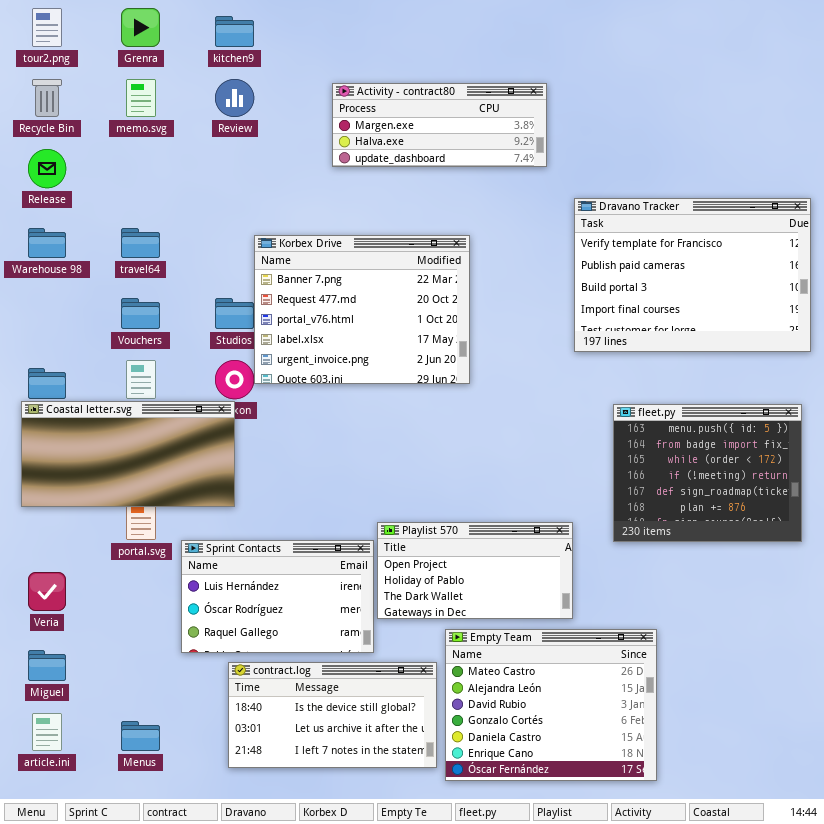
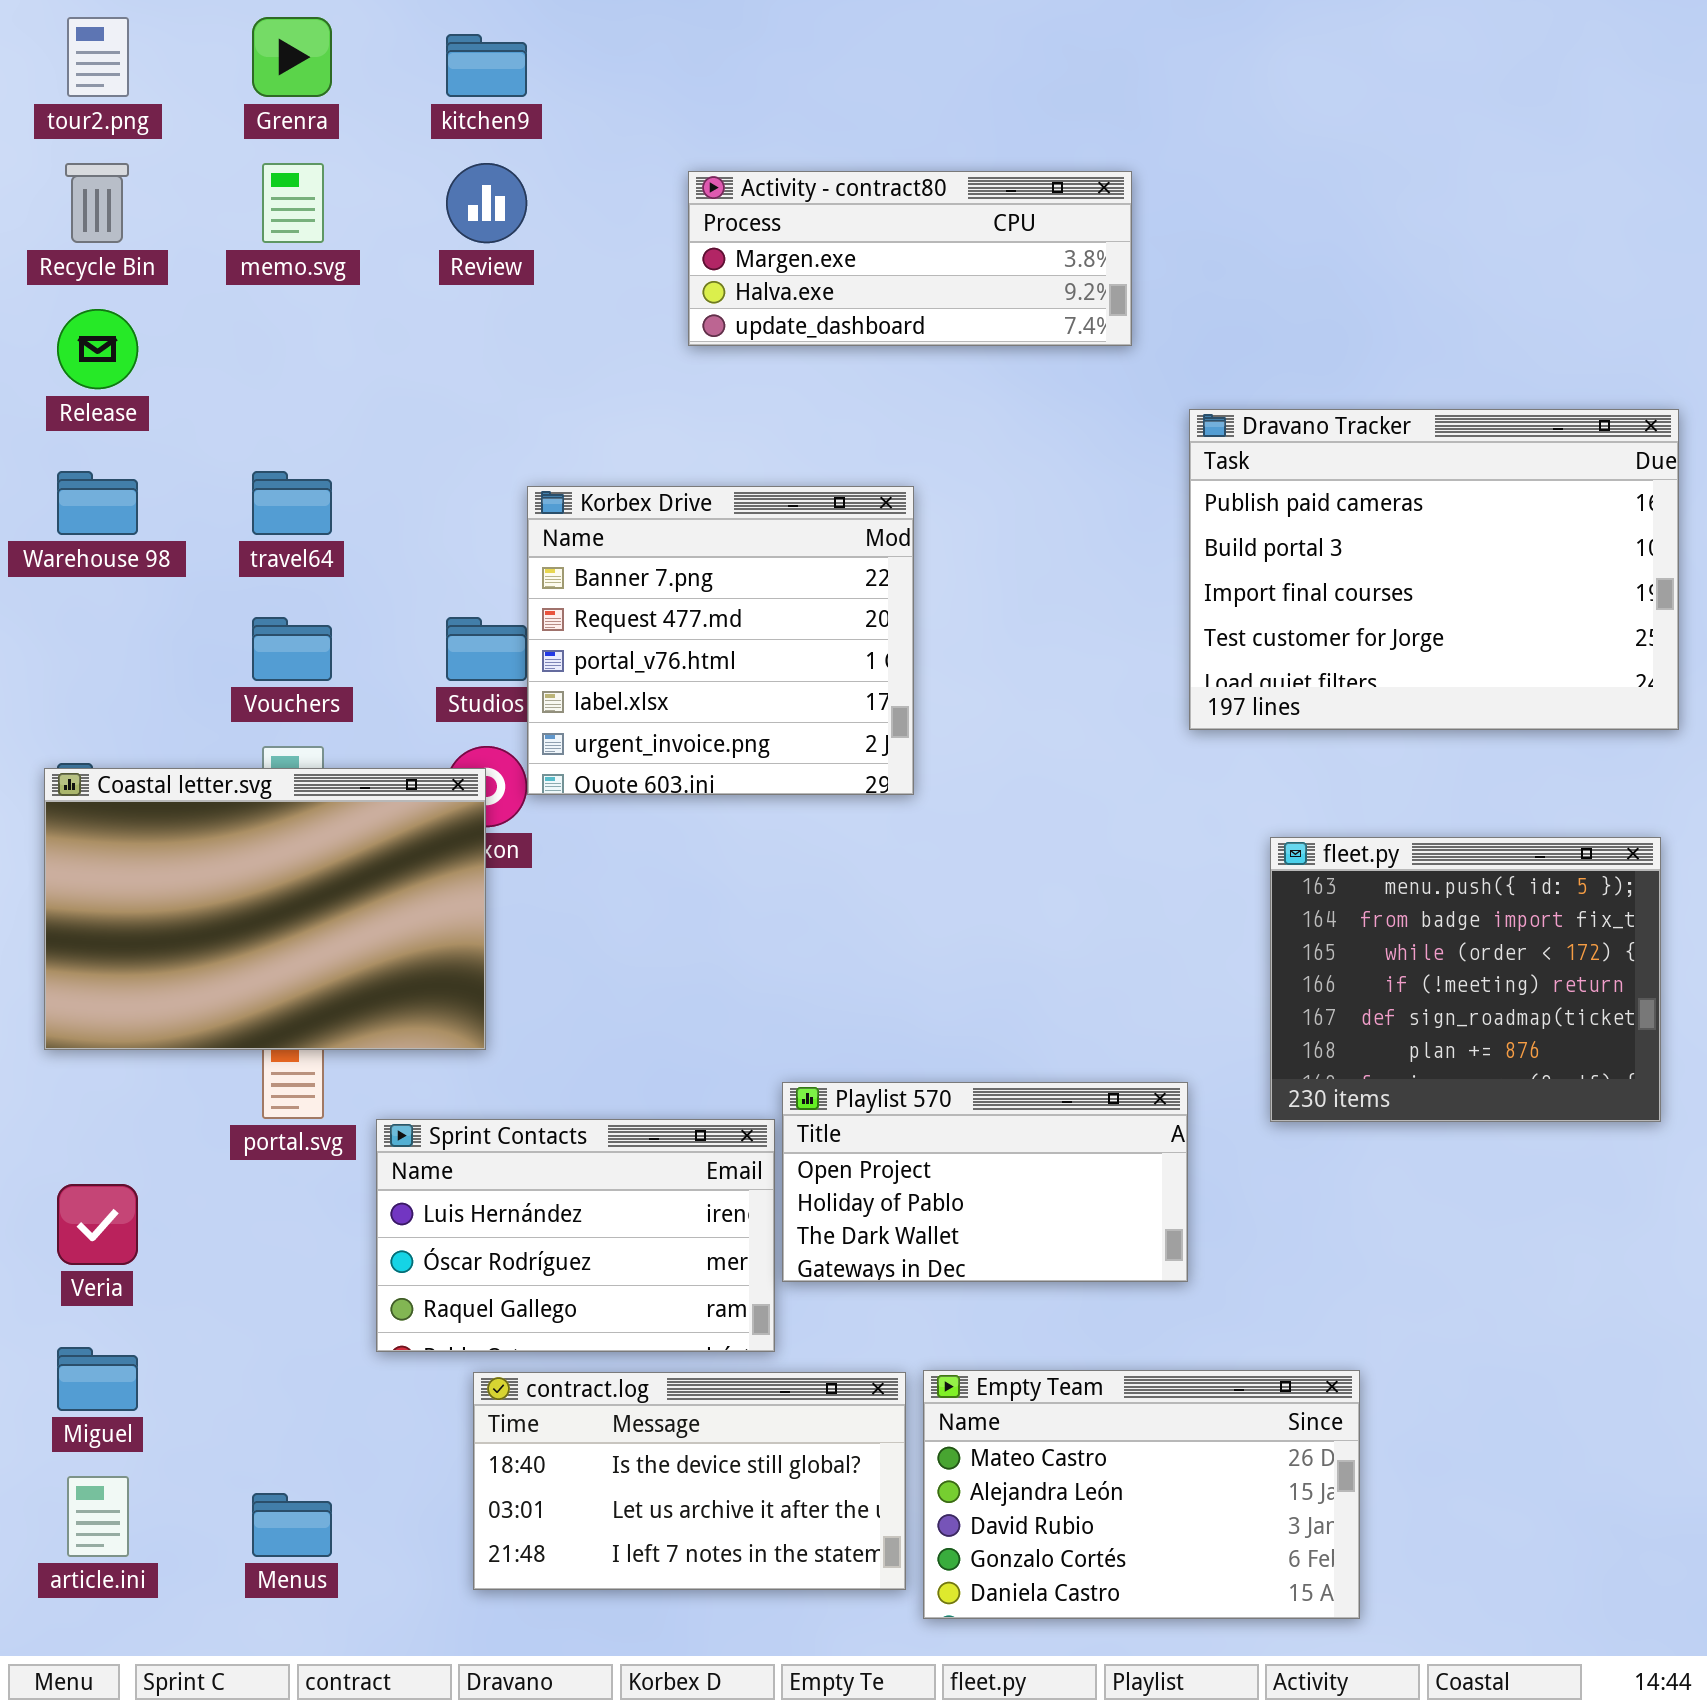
Dravano Tracker: [574,198,811,352] -> [1189,409,1679,730], scrolled down 1 row
Korbex Drive: [254,235,470,384] -> [527,486,914,795], resized
Coastal letter.svg: [21,401,235,507] -> [44,768,486,1050], resized
Empty Team: [445,629,657,781] -> [923,1370,1360,1619], resized

